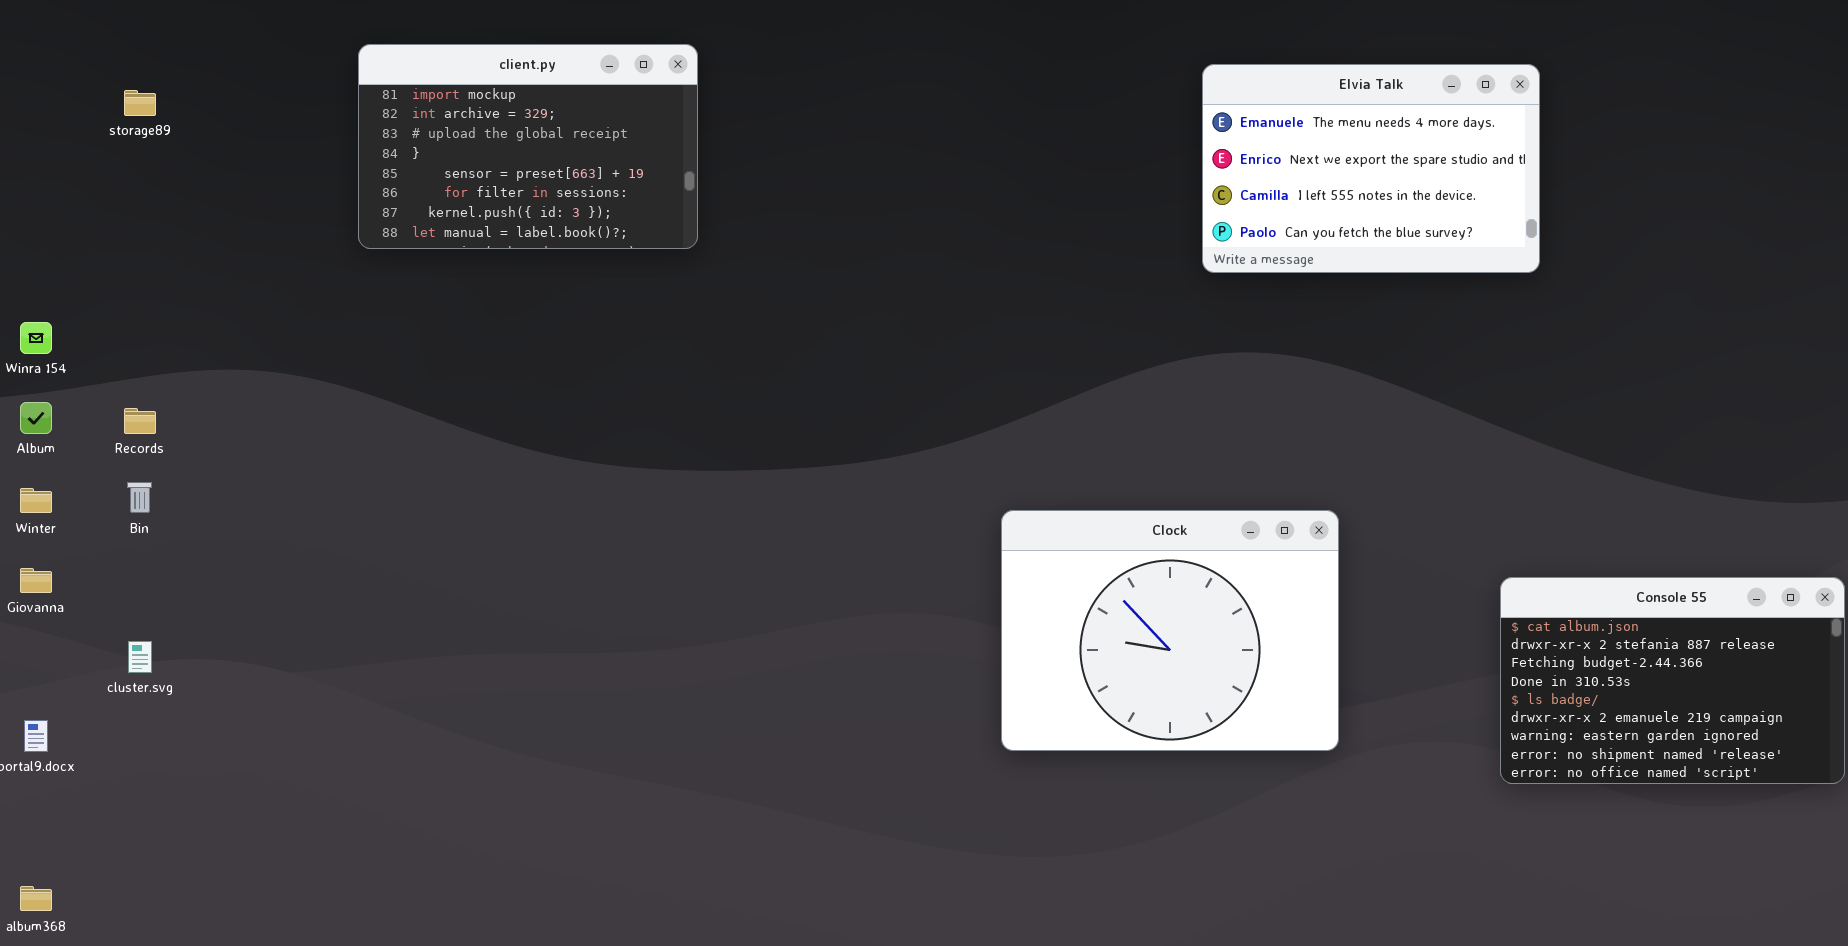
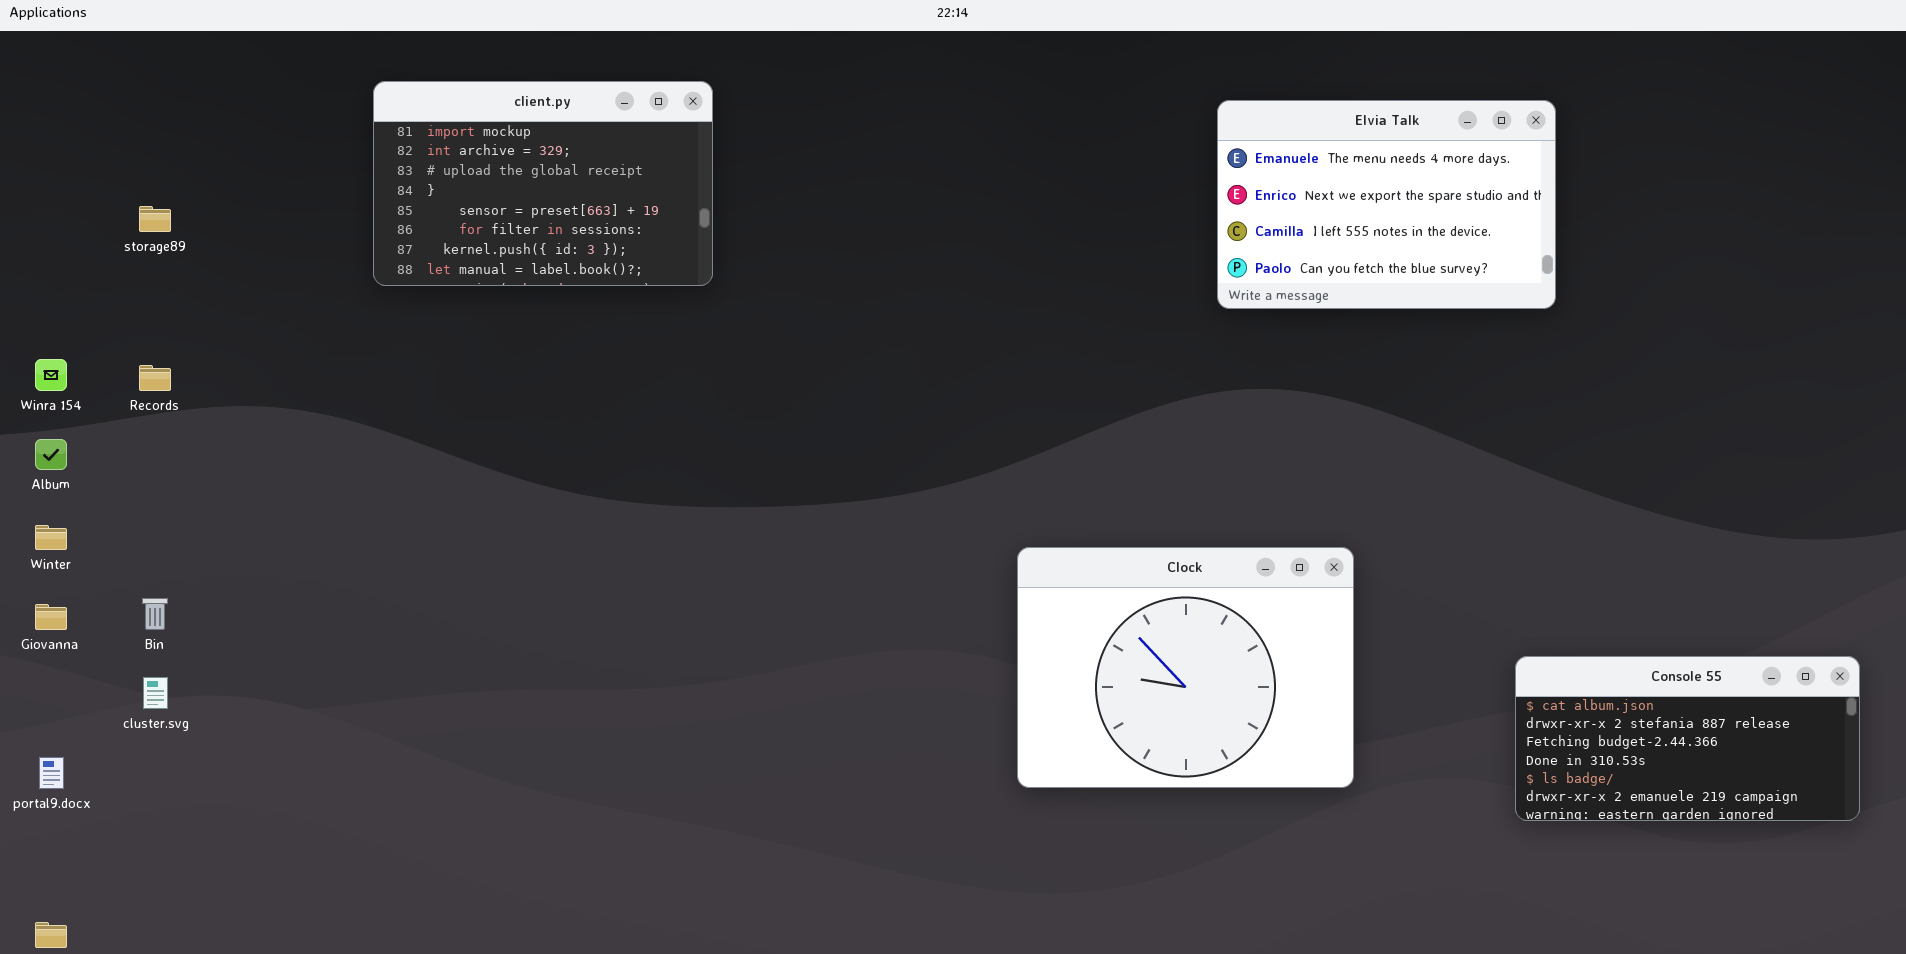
storage89: [124,90,156,116] -> [139,206,171,232], moved
Records: [124,408,156,434] -> [139,365,171,391], moved
Bin: [127,482,152,513] -> [142,598,168,630], moved
Console 55: [1500,577,1845,784] -> [1515,656,1860,821], resized

